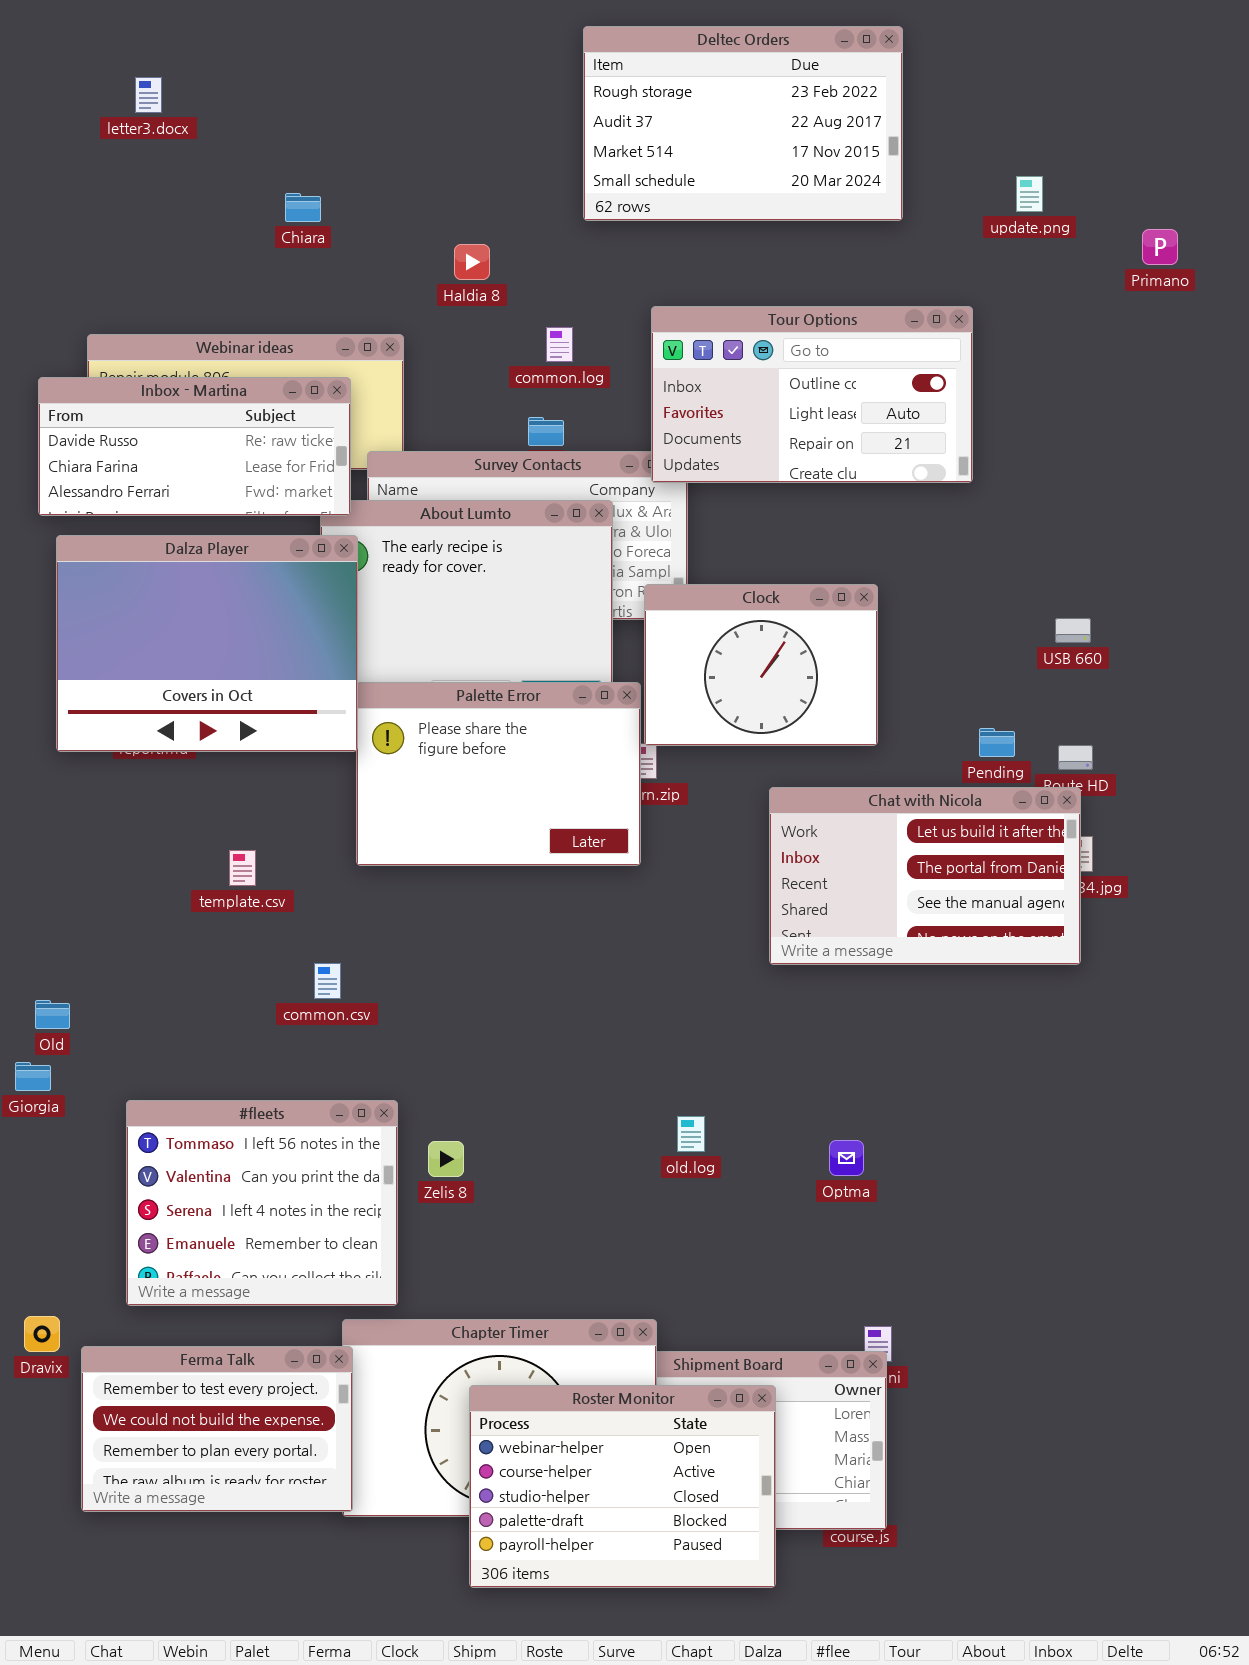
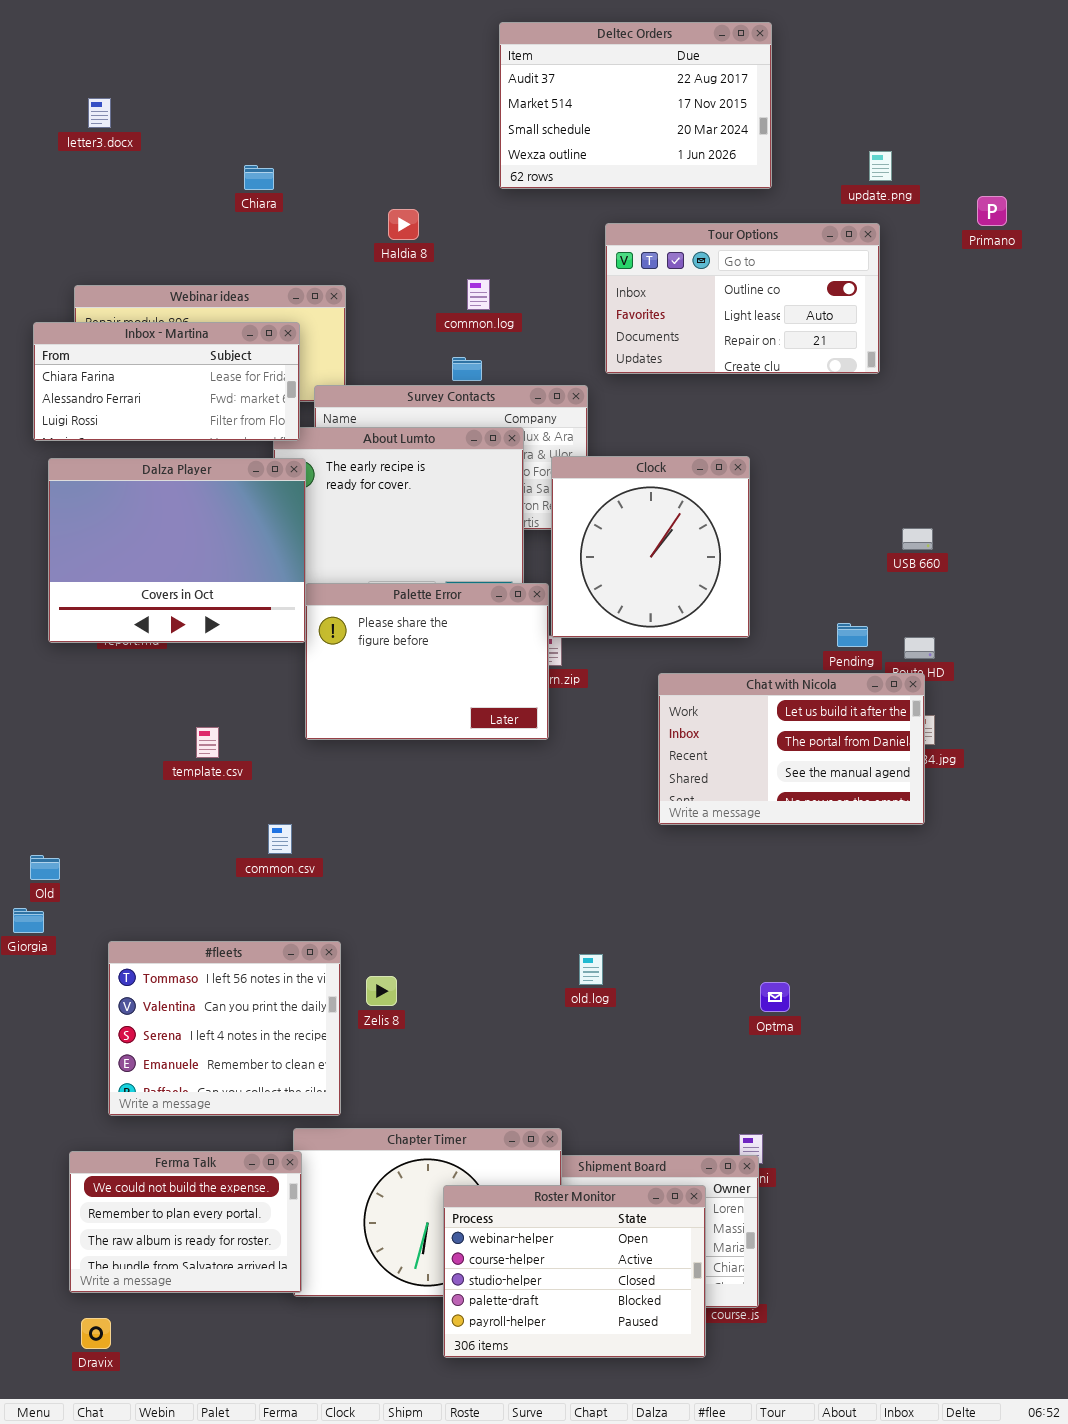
Deltec Orders: [583,26,903,221] -> [499,22,772,189], scrolled down 1 row
letter3.docx: [135,77,162,113] -> [88,98,111,128], moved
Tour Options: [651,306,973,483] -> [605,223,880,374], moved
Inbox - Martina: [38,377,351,516] -> [33,322,300,441], scrolled down 1 row
Clock: [644,584,878,746] -> [551,456,750,638], resized
Optma: [829,1140,864,1176] -> [760,982,790,1012], moved
Dravix: [24,1316,60,1352] -> [81,1318,111,1349], moved
Ferma Talk: [81,1346,353,1512] -> [69,1151,302,1293], scrolled down 1 row
Roster Monitor: [469,1385,776,1588] -> [443,1185,706,1358], moved

